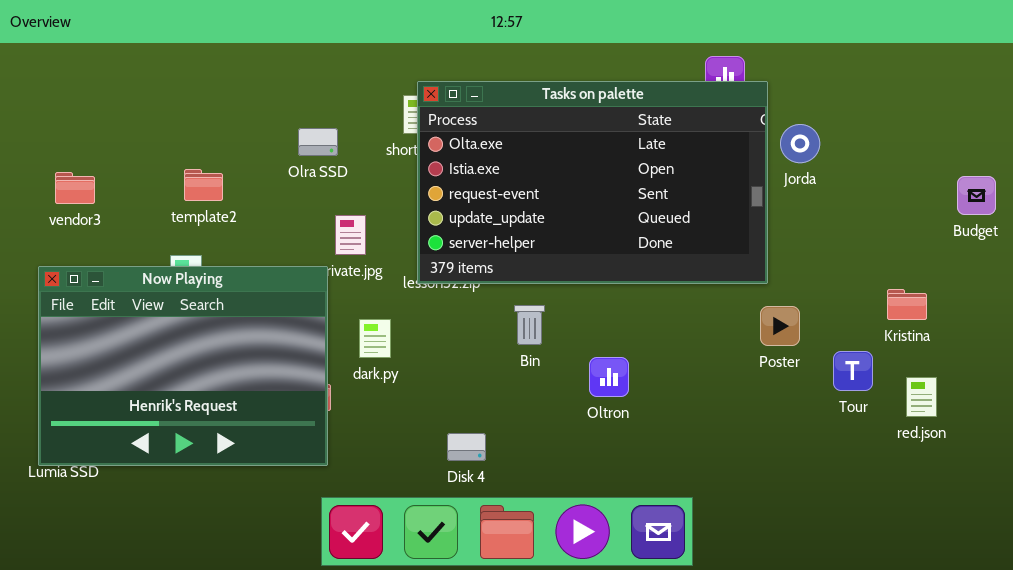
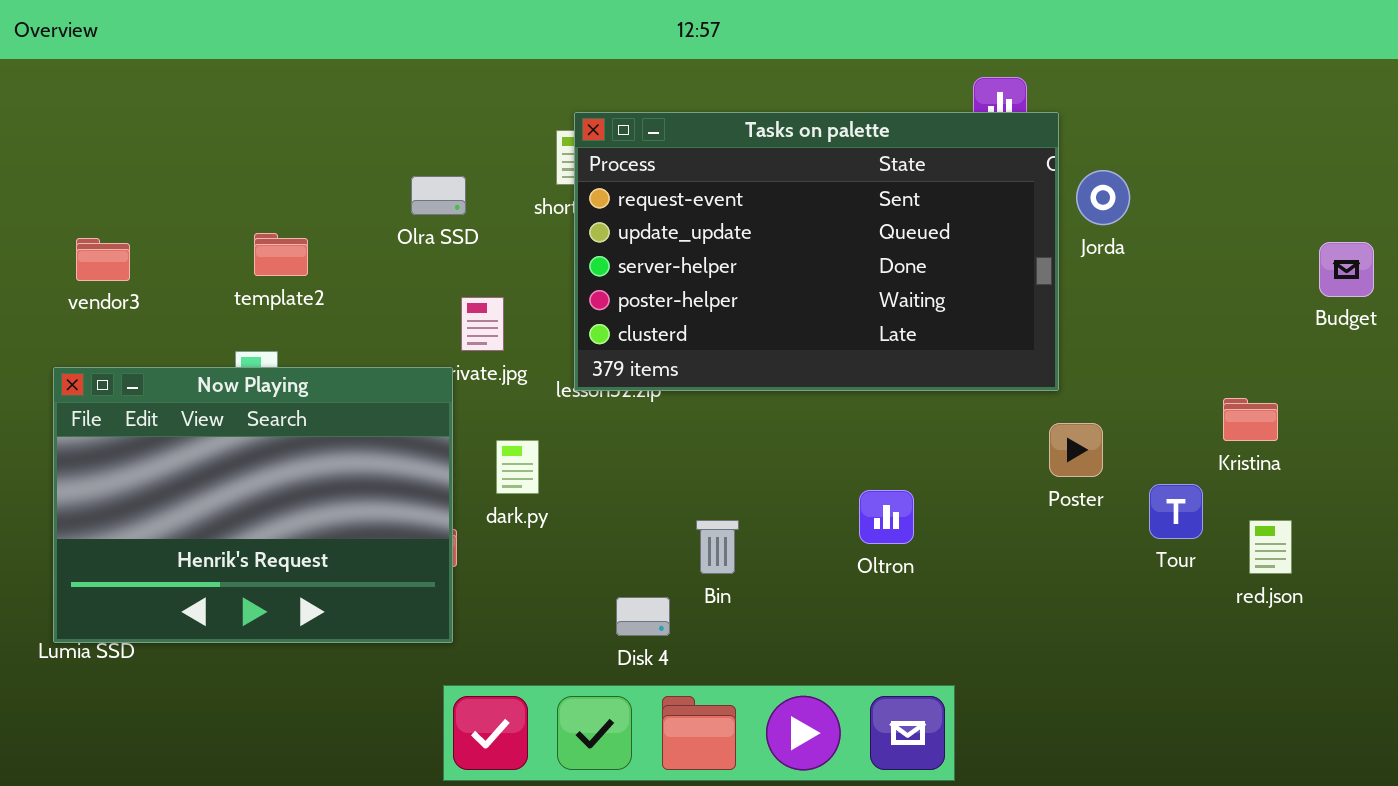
Tasks on palette: [417,81,768,284] -> [574,112,1059,391], scrolled down 2 rows
Bin: [514,305,545,345] -> [696,520,739,574], moved
Oltron: [589,357,629,397] -> [859,490,914,544], moved

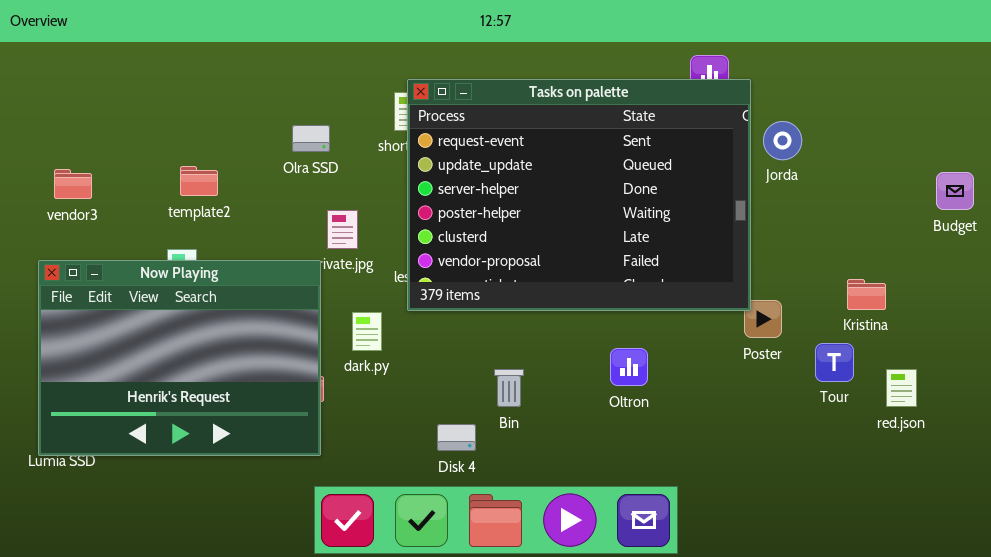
Tasks on palette: [574,112,1059,391] -> [407,79,751,311], resized
Kristina: [1223,398,1278,441] -> [847,279,886,310], moved

